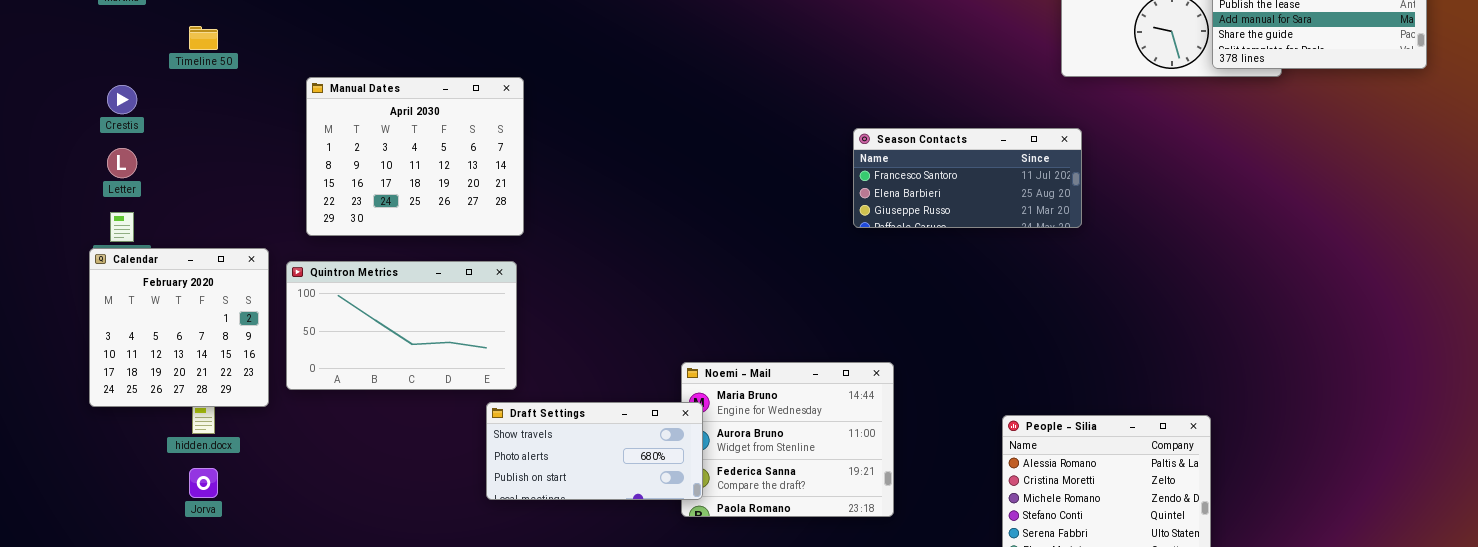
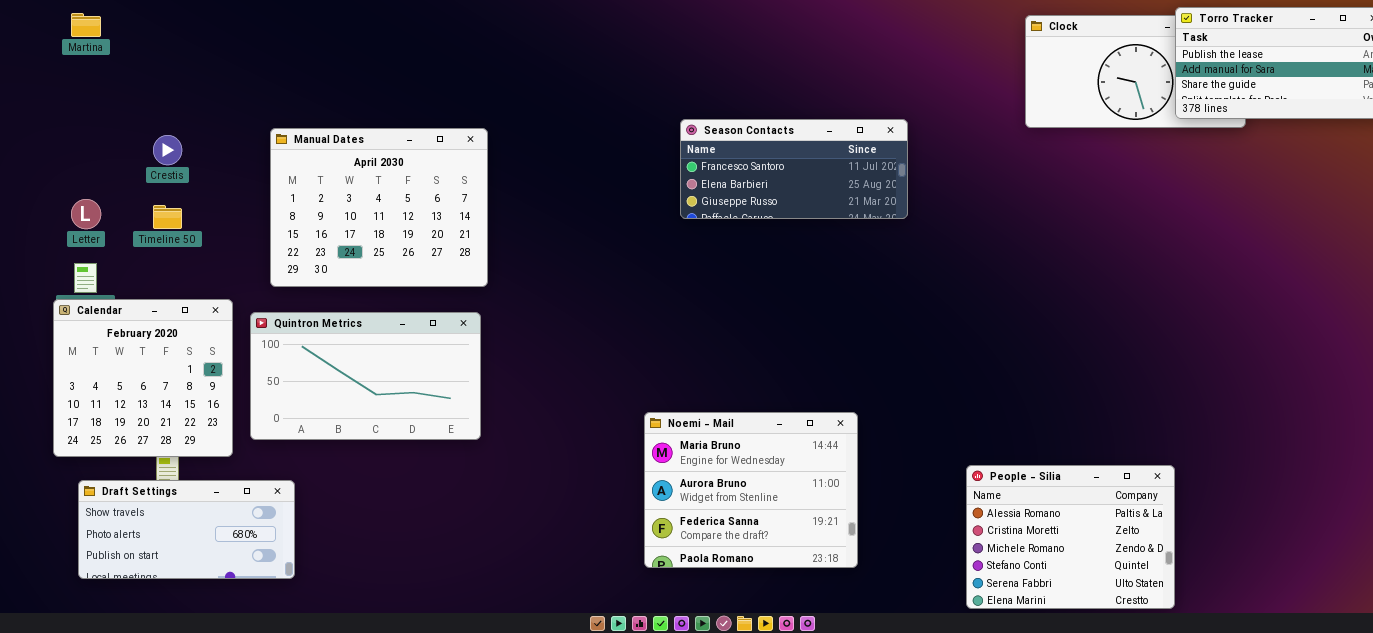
Timeline 50: [189,26,218,50] -> [153,205,182,229], moved
Crestis: [107,85,137,114] -> [153,135,182,165], moved
Season Contacts: [853,128,1082,228] -> [680,119,908,219], moved
Draft Settings: [486,402,703,500] -> [78,480,295,579], moved

